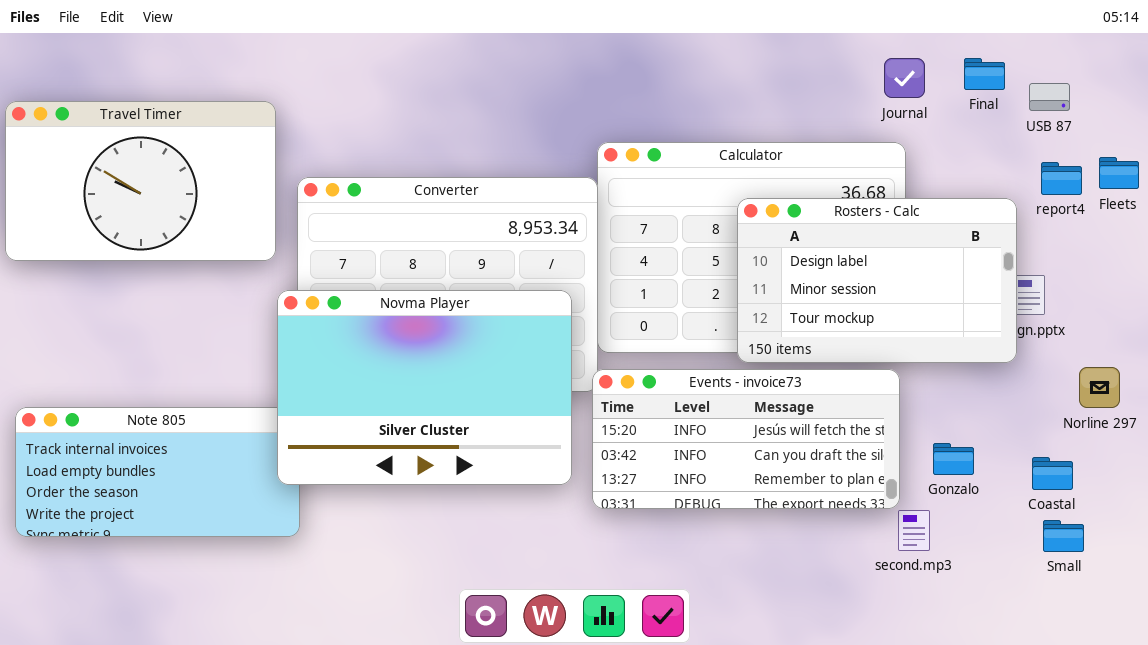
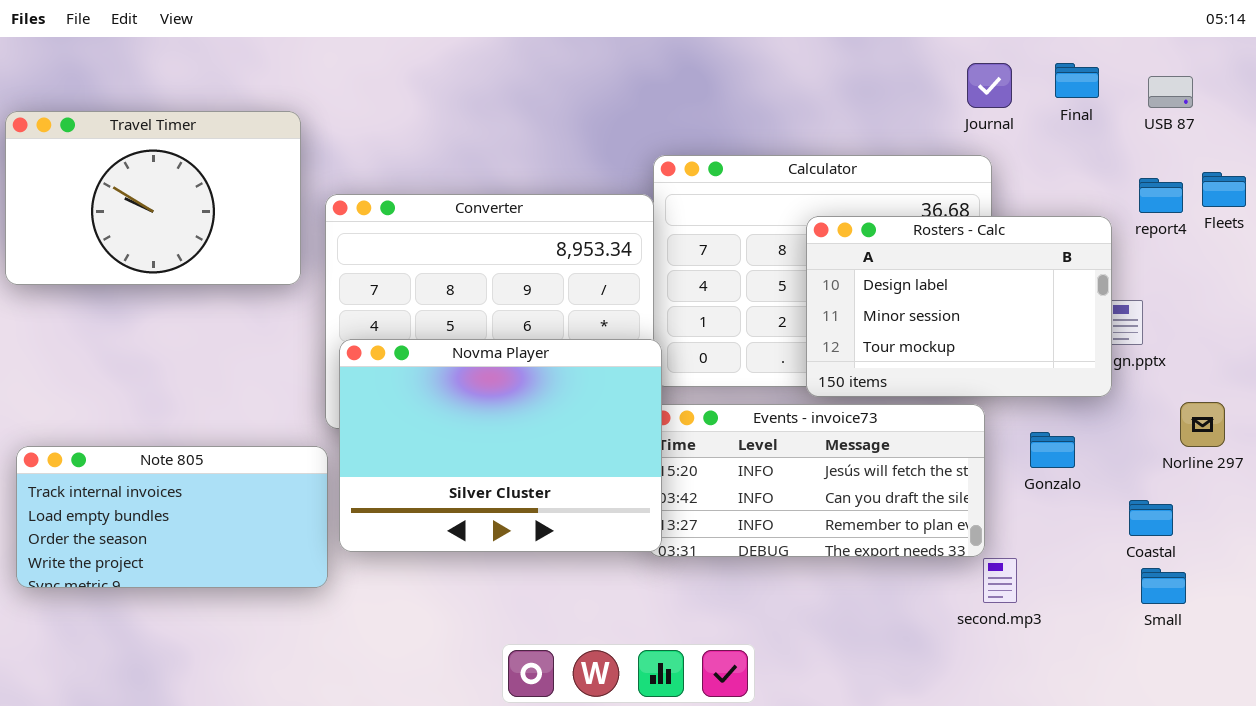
USB 87: [1029,83,1070,111] -> [1148,76,1193,108], moved
Novma Player: [277,290,572,485] -> [339,339,662,552], moved
Gonzalo: [933,443,974,475] -> [1030,432,1075,468], moved

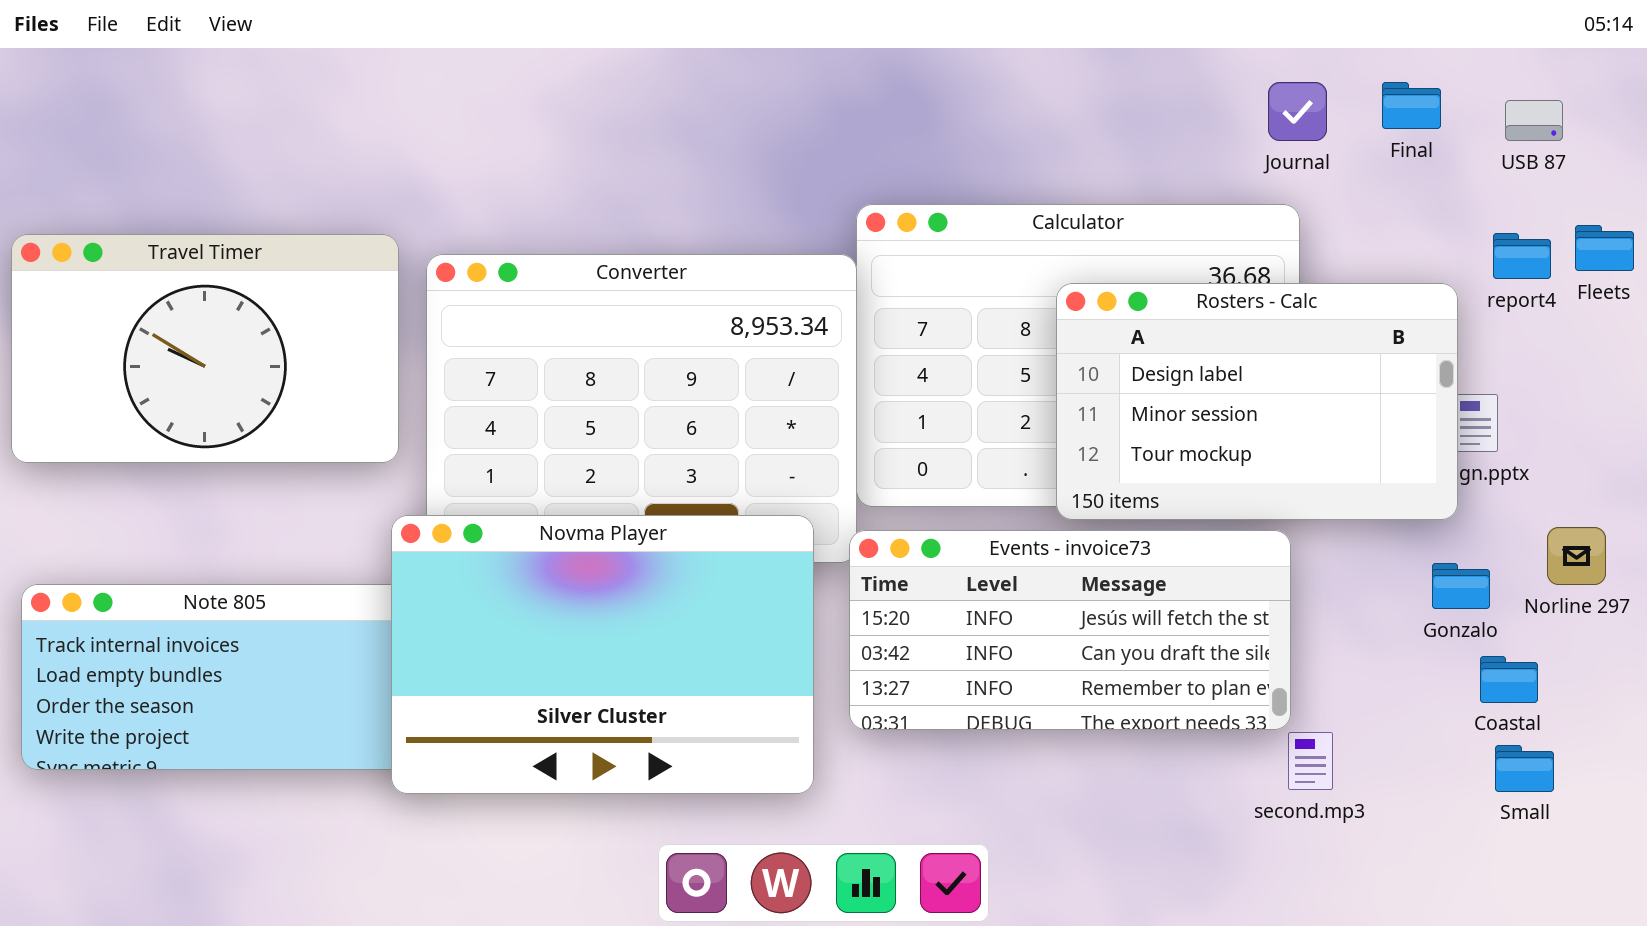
Travel Timer: [5,111,301,285] -> [11,234,399,463], moved
Novma Player: [339,339,662,552] -> [391,515,814,794], moved
Gonzalo: [1030,432,1075,468] -> [1432,563,1490,609], moved

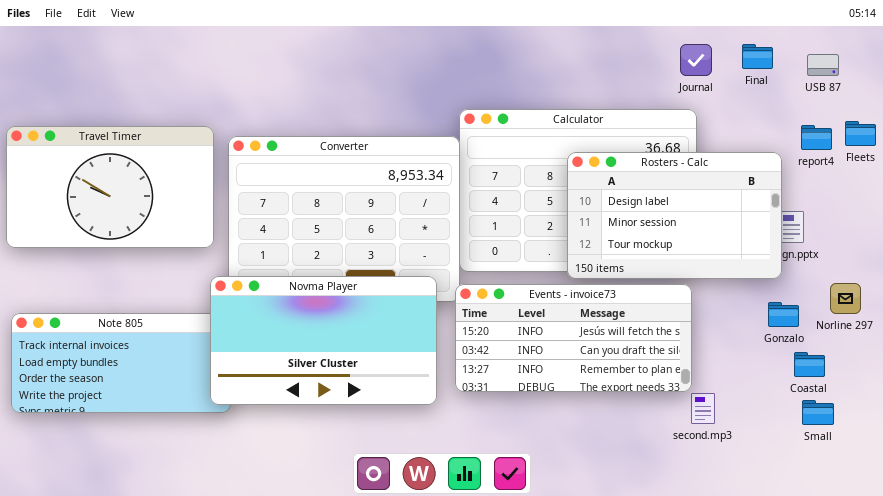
Novma Player: [391,515,814,794] -> [210,276,437,405], resized

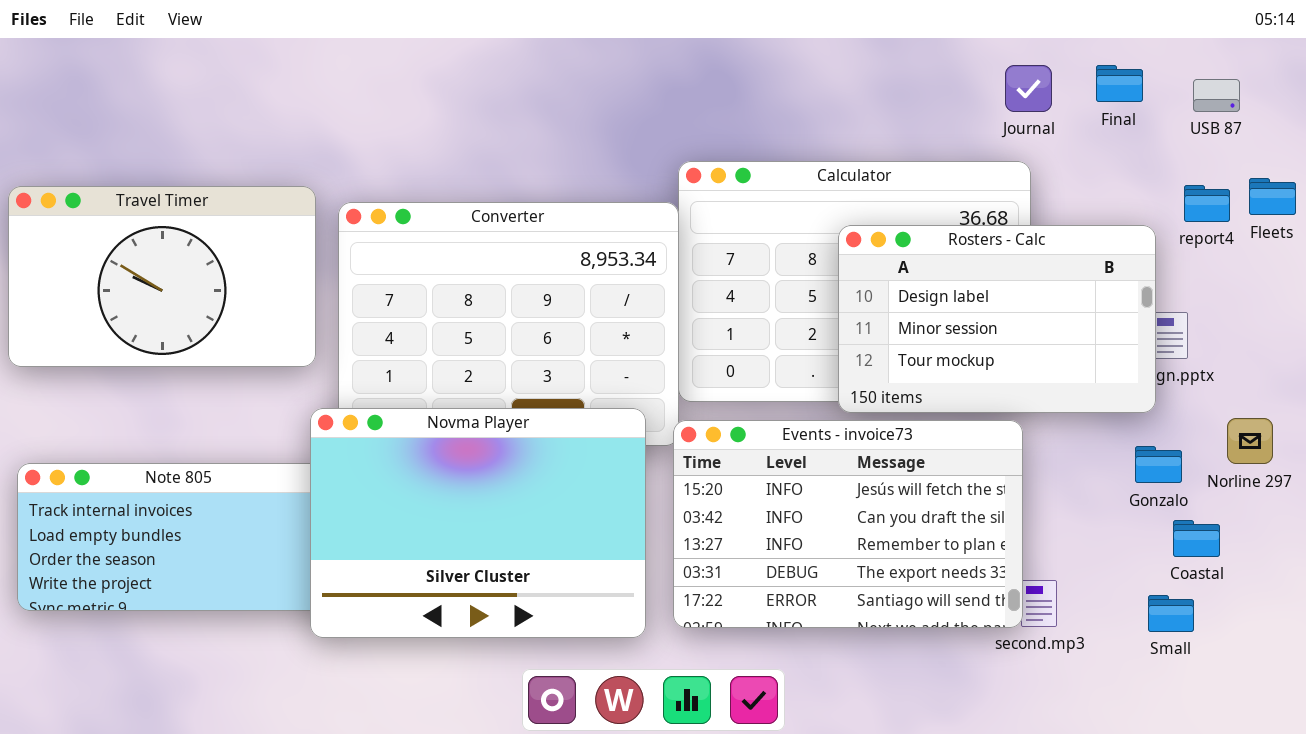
Novma Player: [210,276,437,405] -> [310,408,646,638], resized
Events - invoice73: [455,284,692,392] -> [673,420,1023,628], resized
Small: [802,400,834,425] -> [1148,595,1194,632], moved

